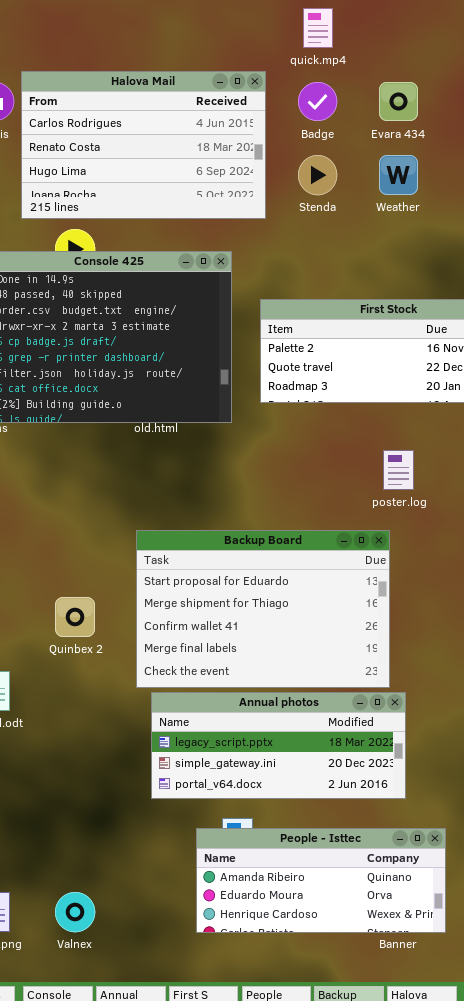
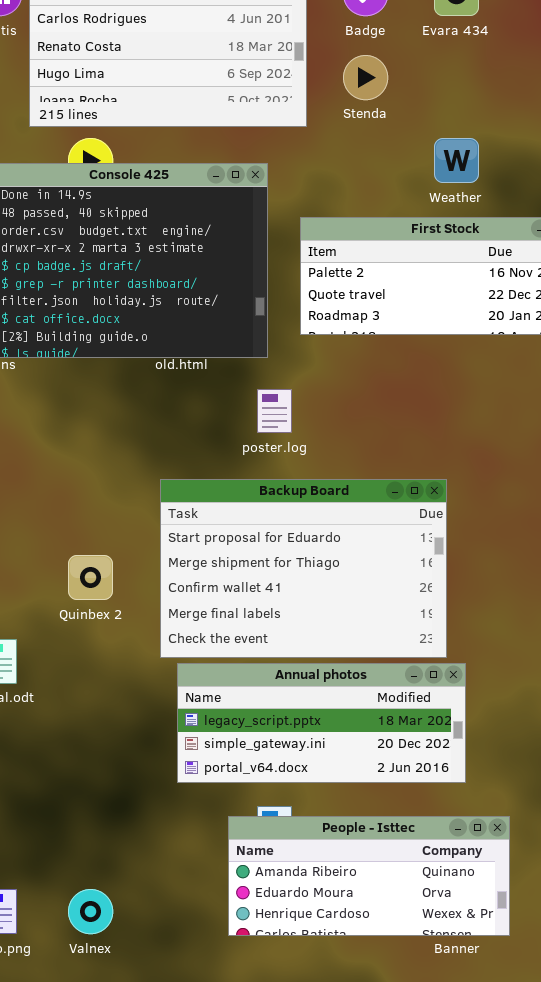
Weather: [379,155,418,195] -> [434,138,479,183], moved
poster.log: [383,450,414,490] -> [257,389,292,433], moved

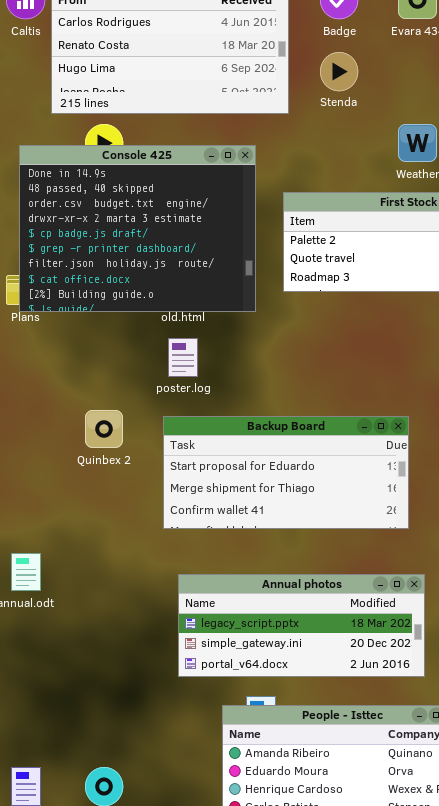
poster.log: [257,389,292,433] -> [168,338,198,377], moved
Backup Board: [160,479,447,658] -> [163,416,409,529], resized
Quinbex 2: [68,555,113,600] -> [85,410,123,448], moved

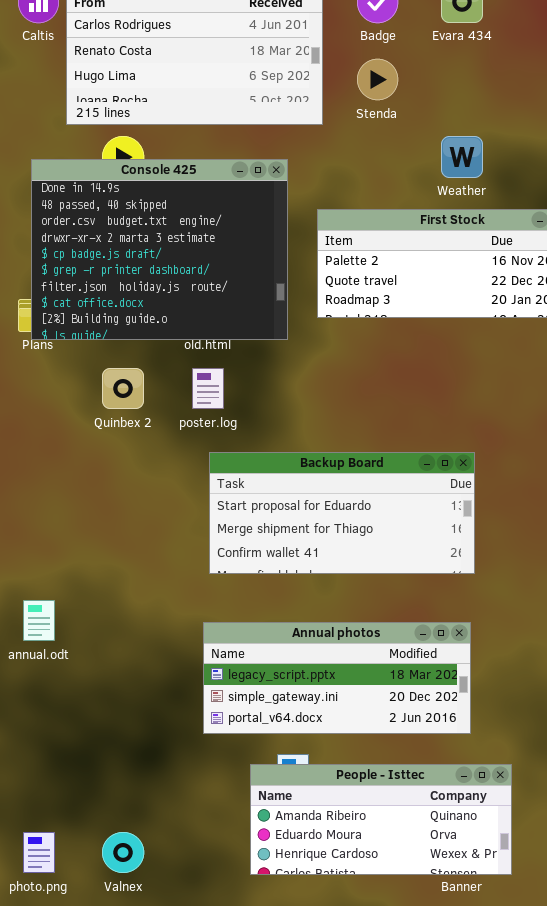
Quinbex 2: [85,410,123,448] -> [102,368,144,409], moved
Backup Board: [163,416,409,529] -> [209,452,475,574], moved

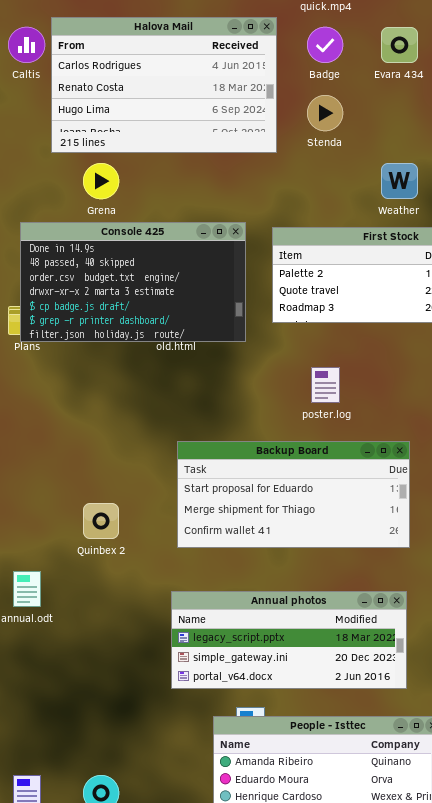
Console 425: [31,159,288,340] -> [20,222,246,342], resized
Quinbex 2: [102,368,144,409] -> [83,503,119,539], moved
poster.log: [192,368,224,409] -> [311,367,340,403], moved

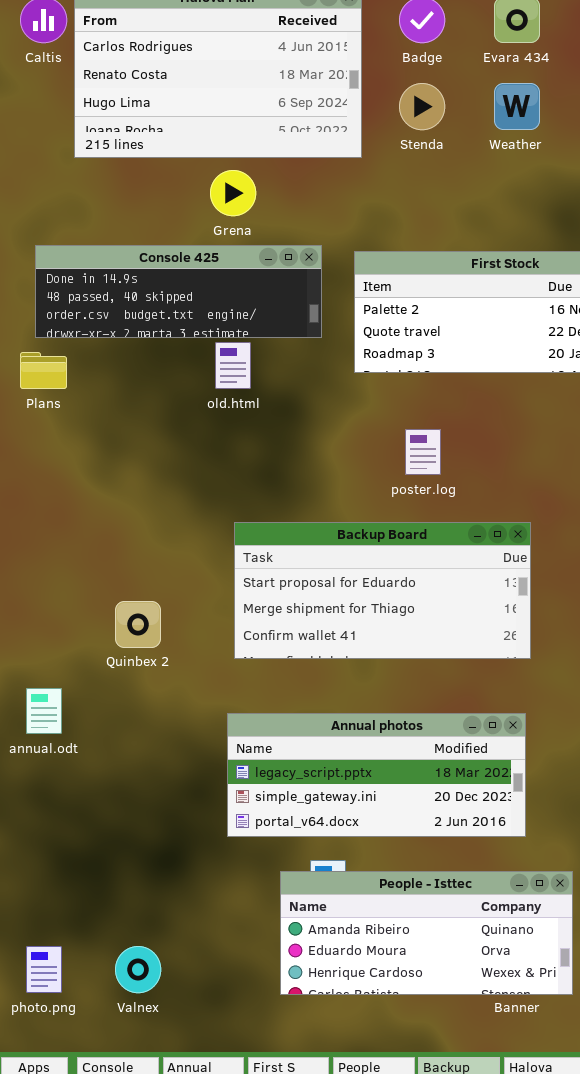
Grena: [83,163,119,199] -> [210,170,256,216], moved
Weather: [381,163,418,199] -> [494,83,540,130], moved
Console 425: [20,222,246,342] -> [35,245,322,338], resized

